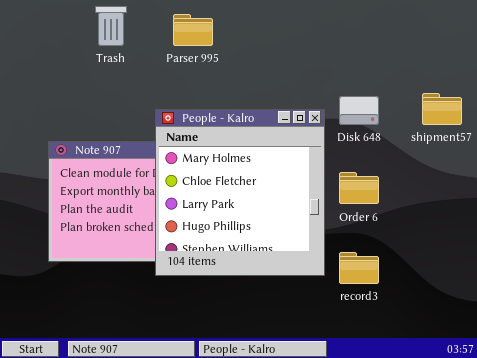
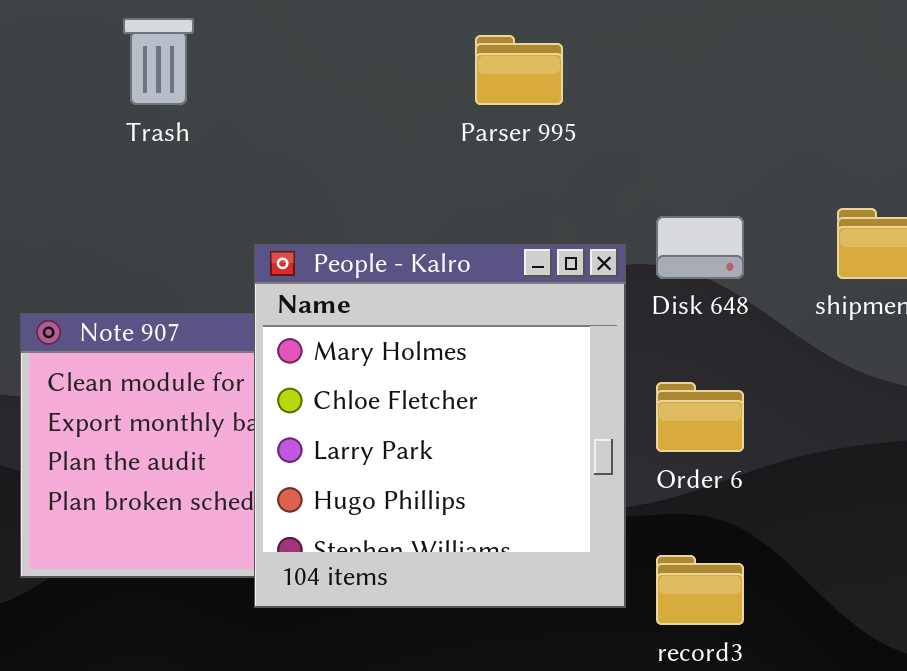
Parser 995: [173,14,213,46] -> [475,35,563,105], moved

